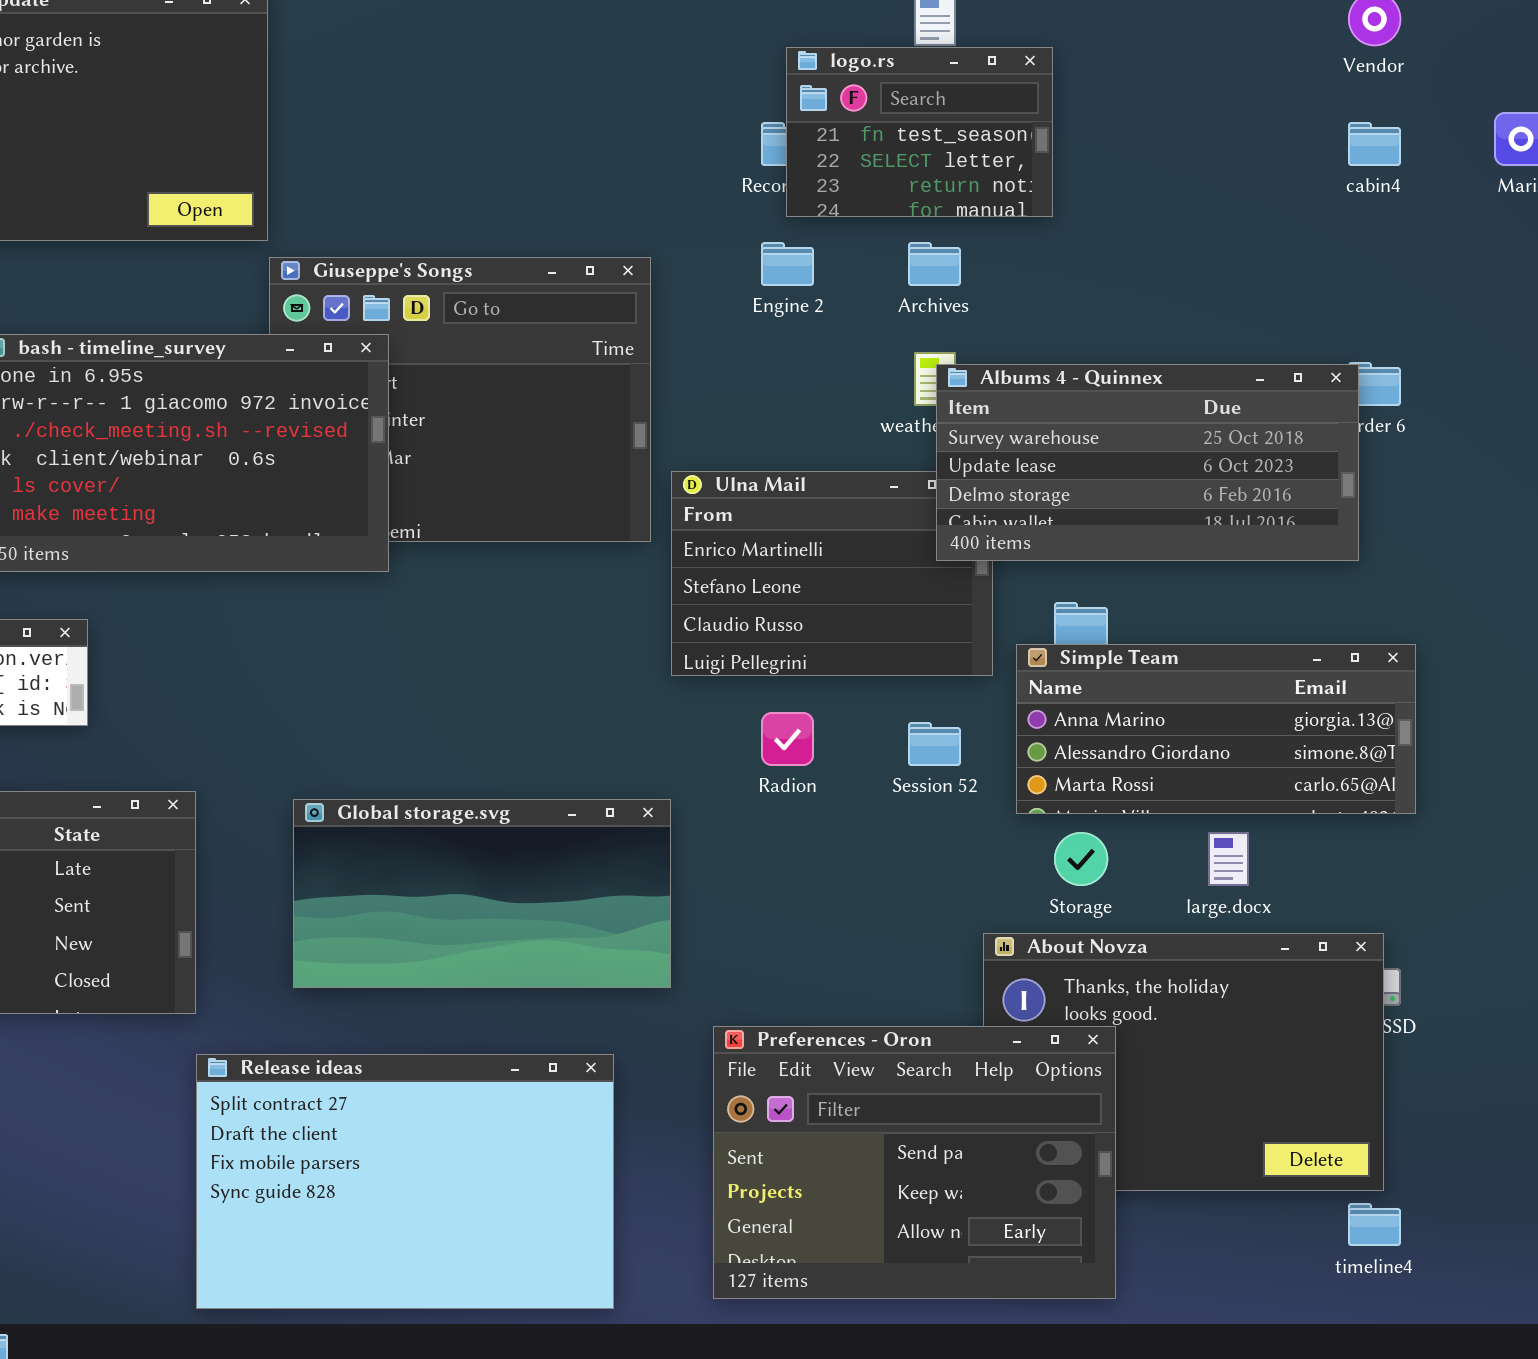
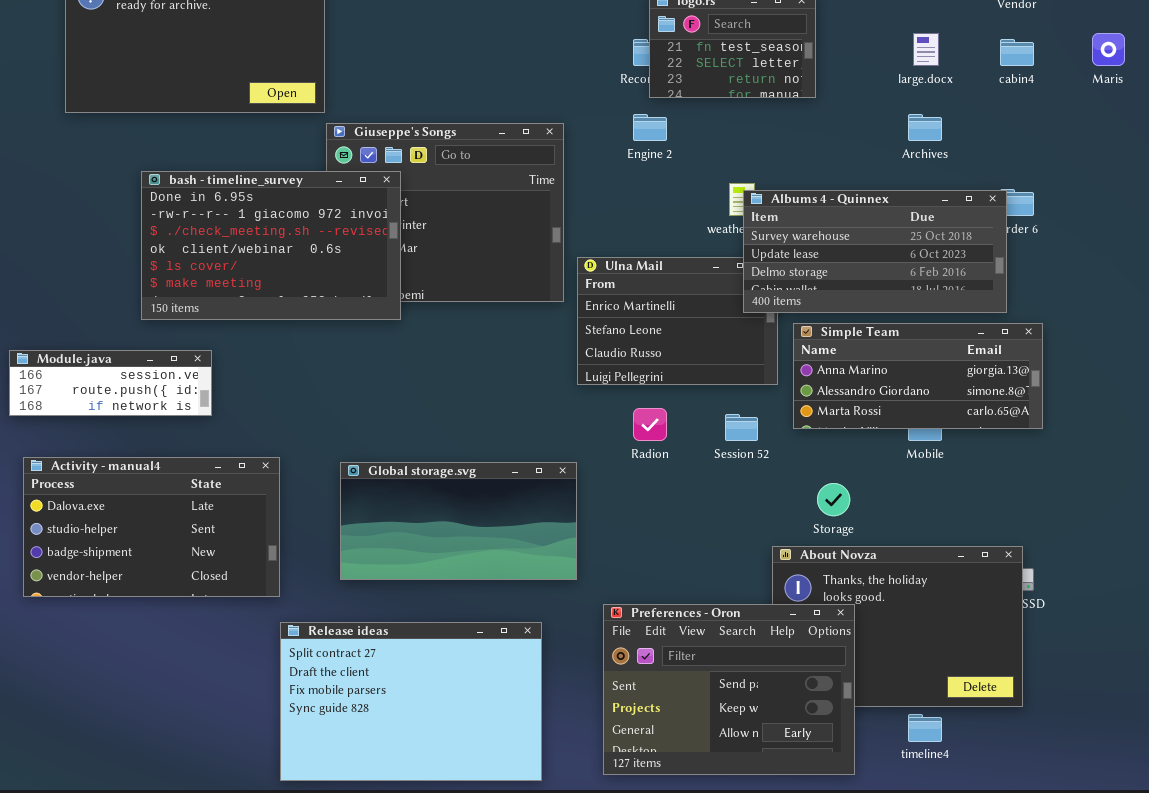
Archives: [908,242,961,286] -> [908,114,942,141], moved
Simple Team: [1016,644,1416,814] -> [793,323,1043,429], moved
large.docx: [1208,832,1249,886] -> [913,33,939,66], moved
timeline4: [1348,1203,1401,1246] -> [908,714,942,742], moved

